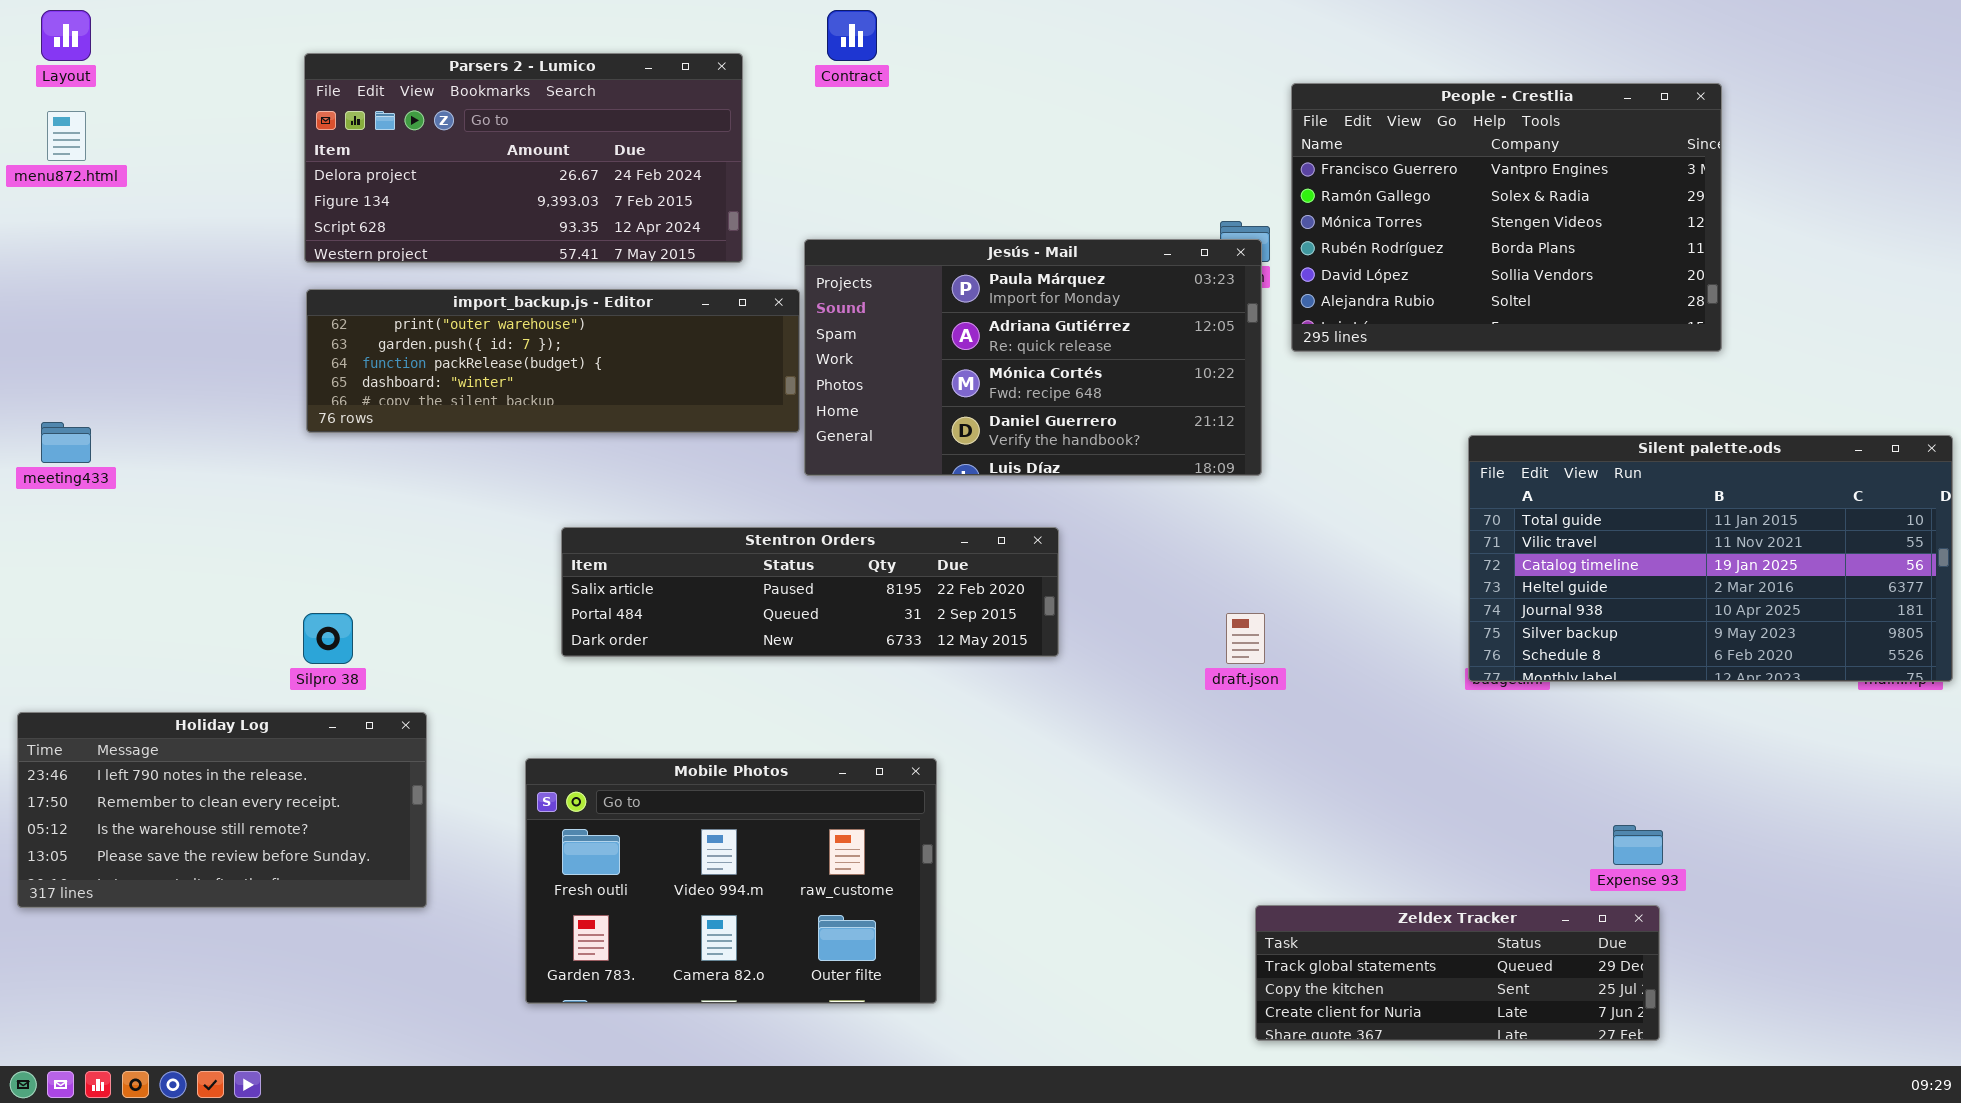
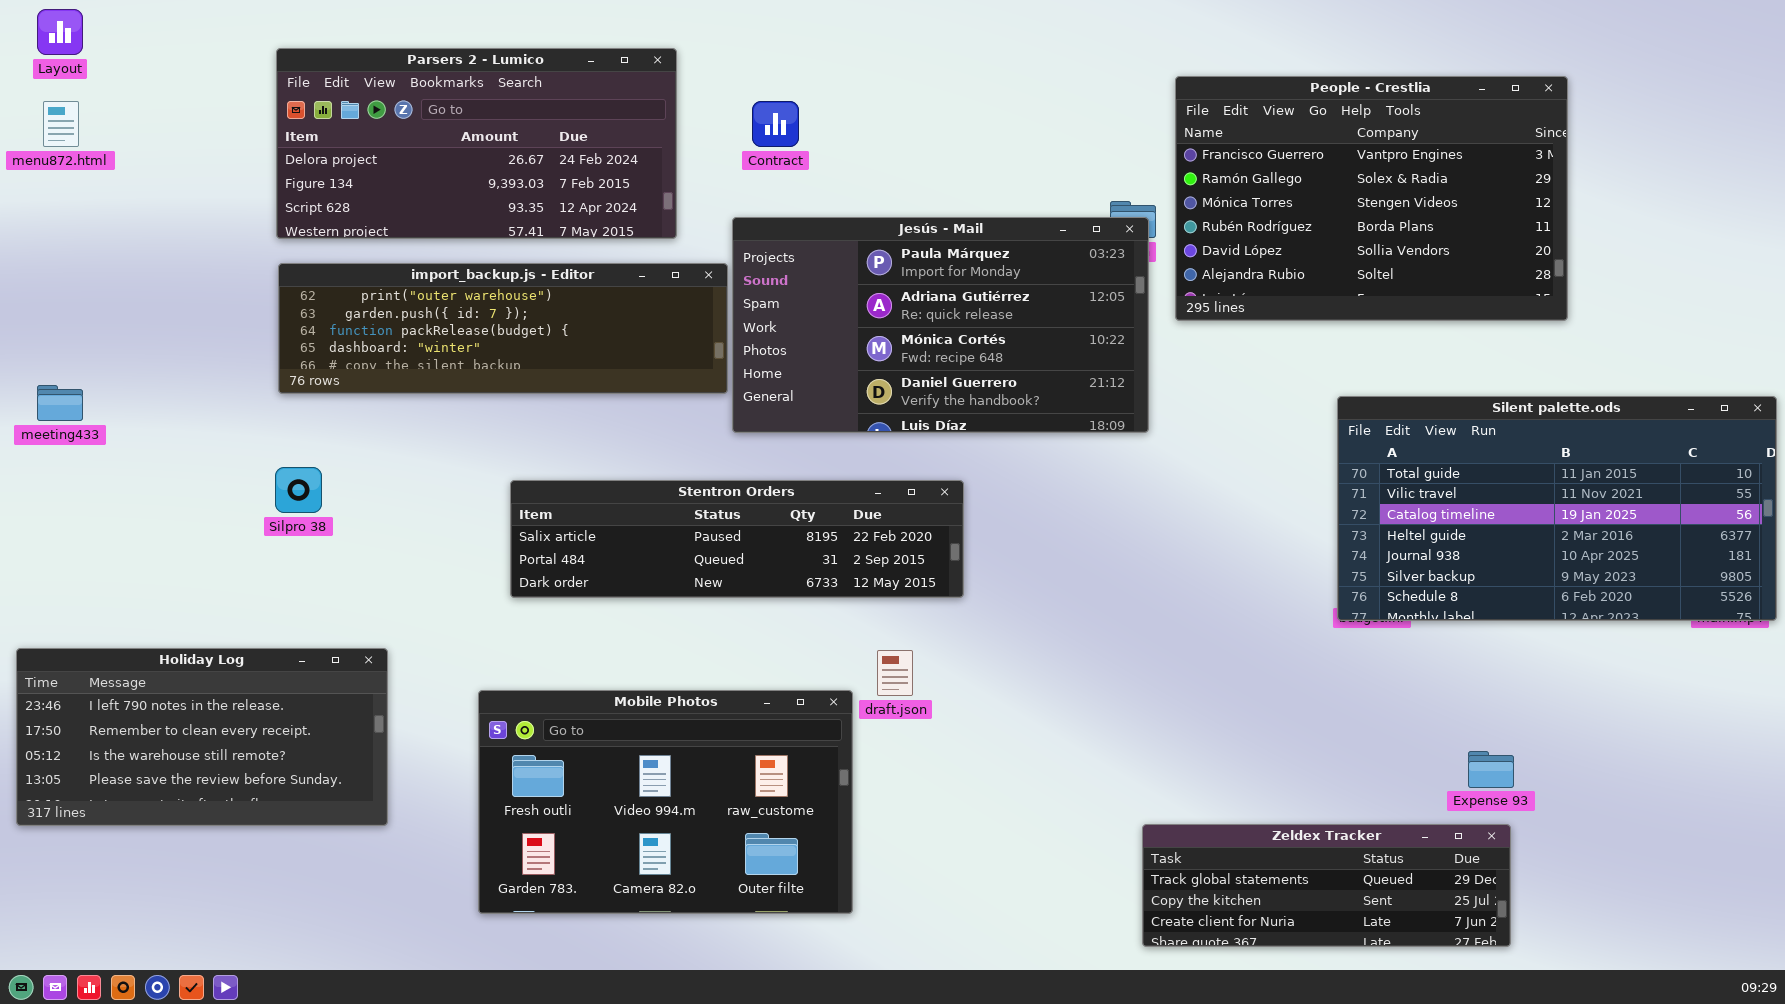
Contract: [827,10,877,61] -> [752,101,799,147], moved
Silpro 38: [303,613,353,664] -> [275,467,322,513], moved
draft.json: [1226,613,1265,664] -> [877,650,913,696], moved

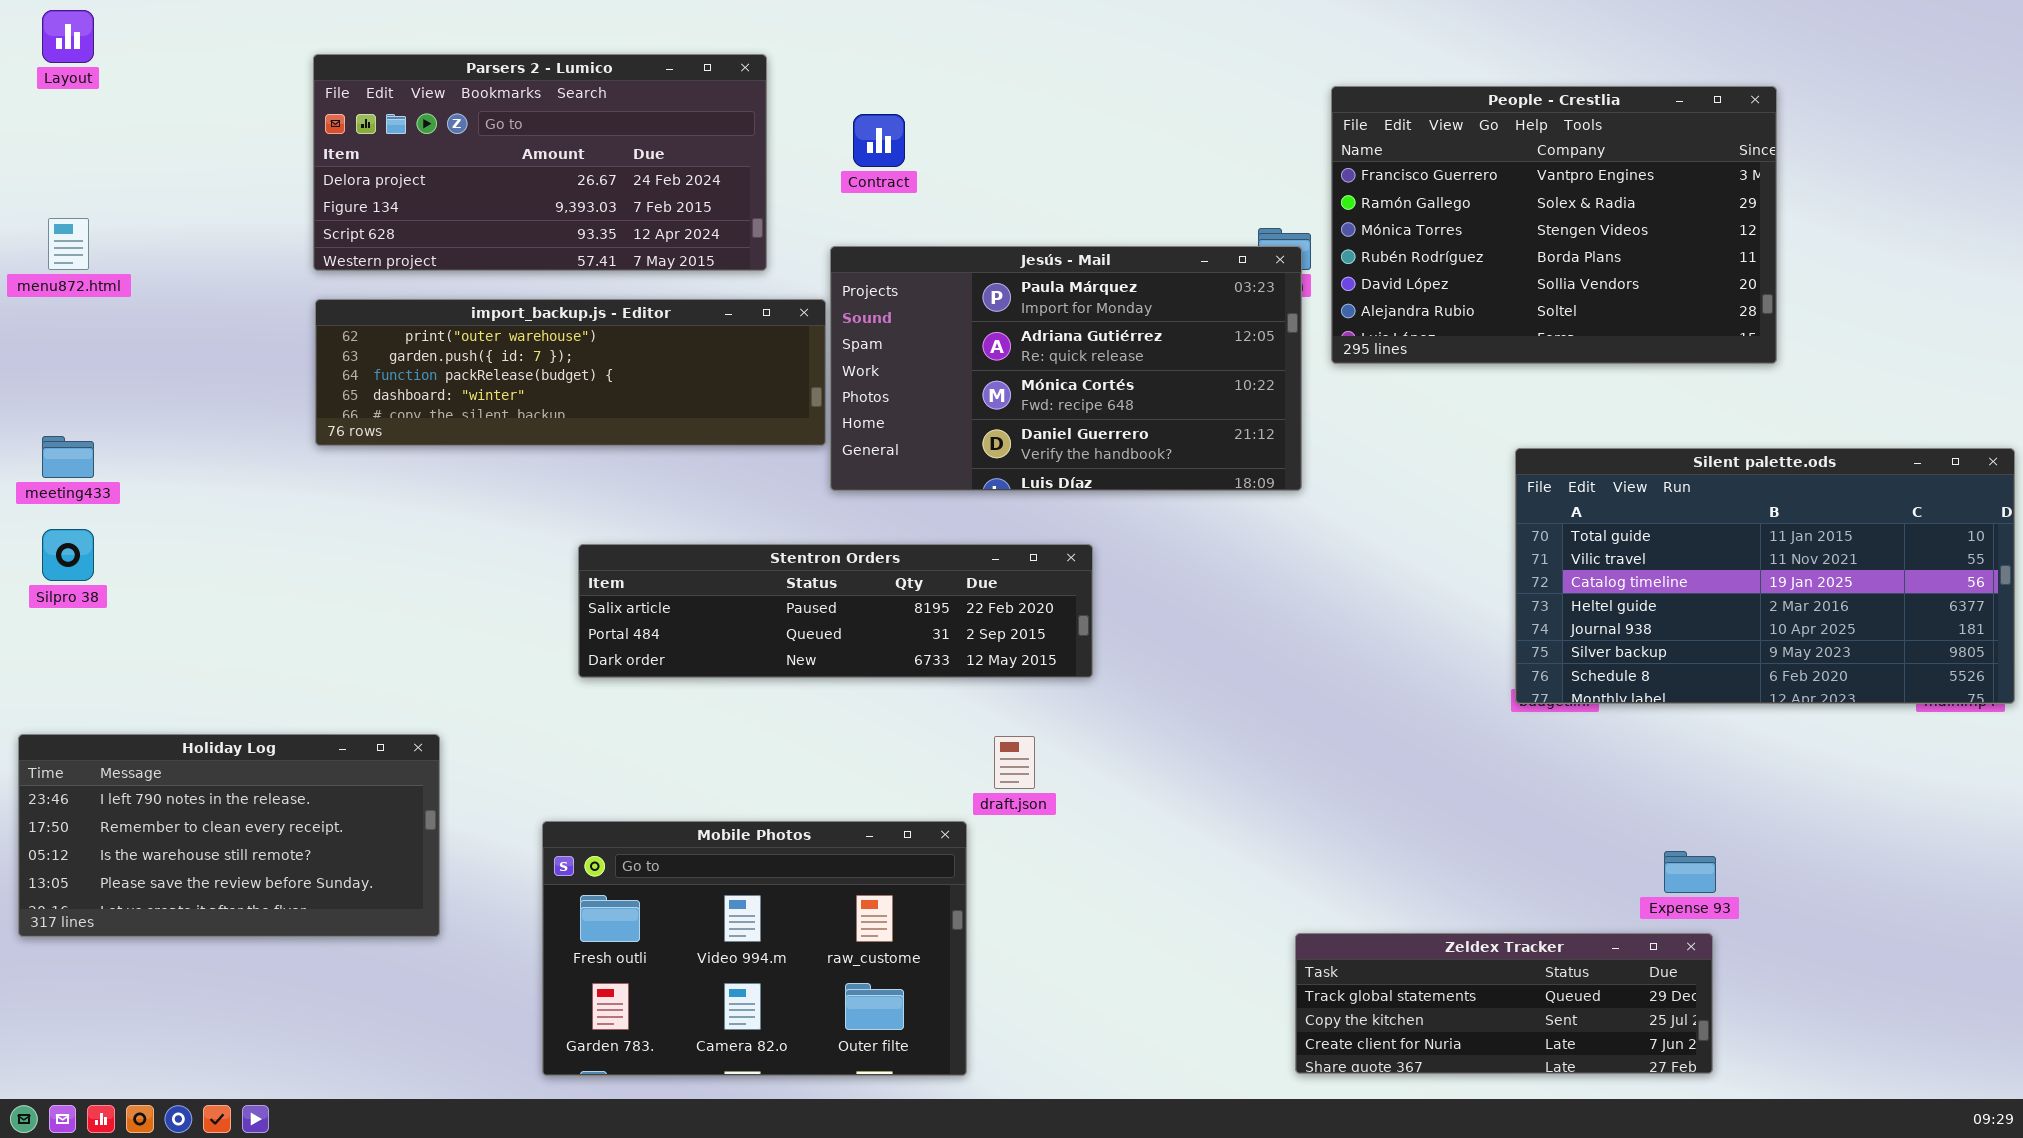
menu872.html: [43,101,79,147] -> [48,218,89,270], moved
Silpro 38: [275,467,322,513] -> [42,529,94,581], moved
Mobile Photos: [478,690,853,914] -> [542,821,967,1076], moved

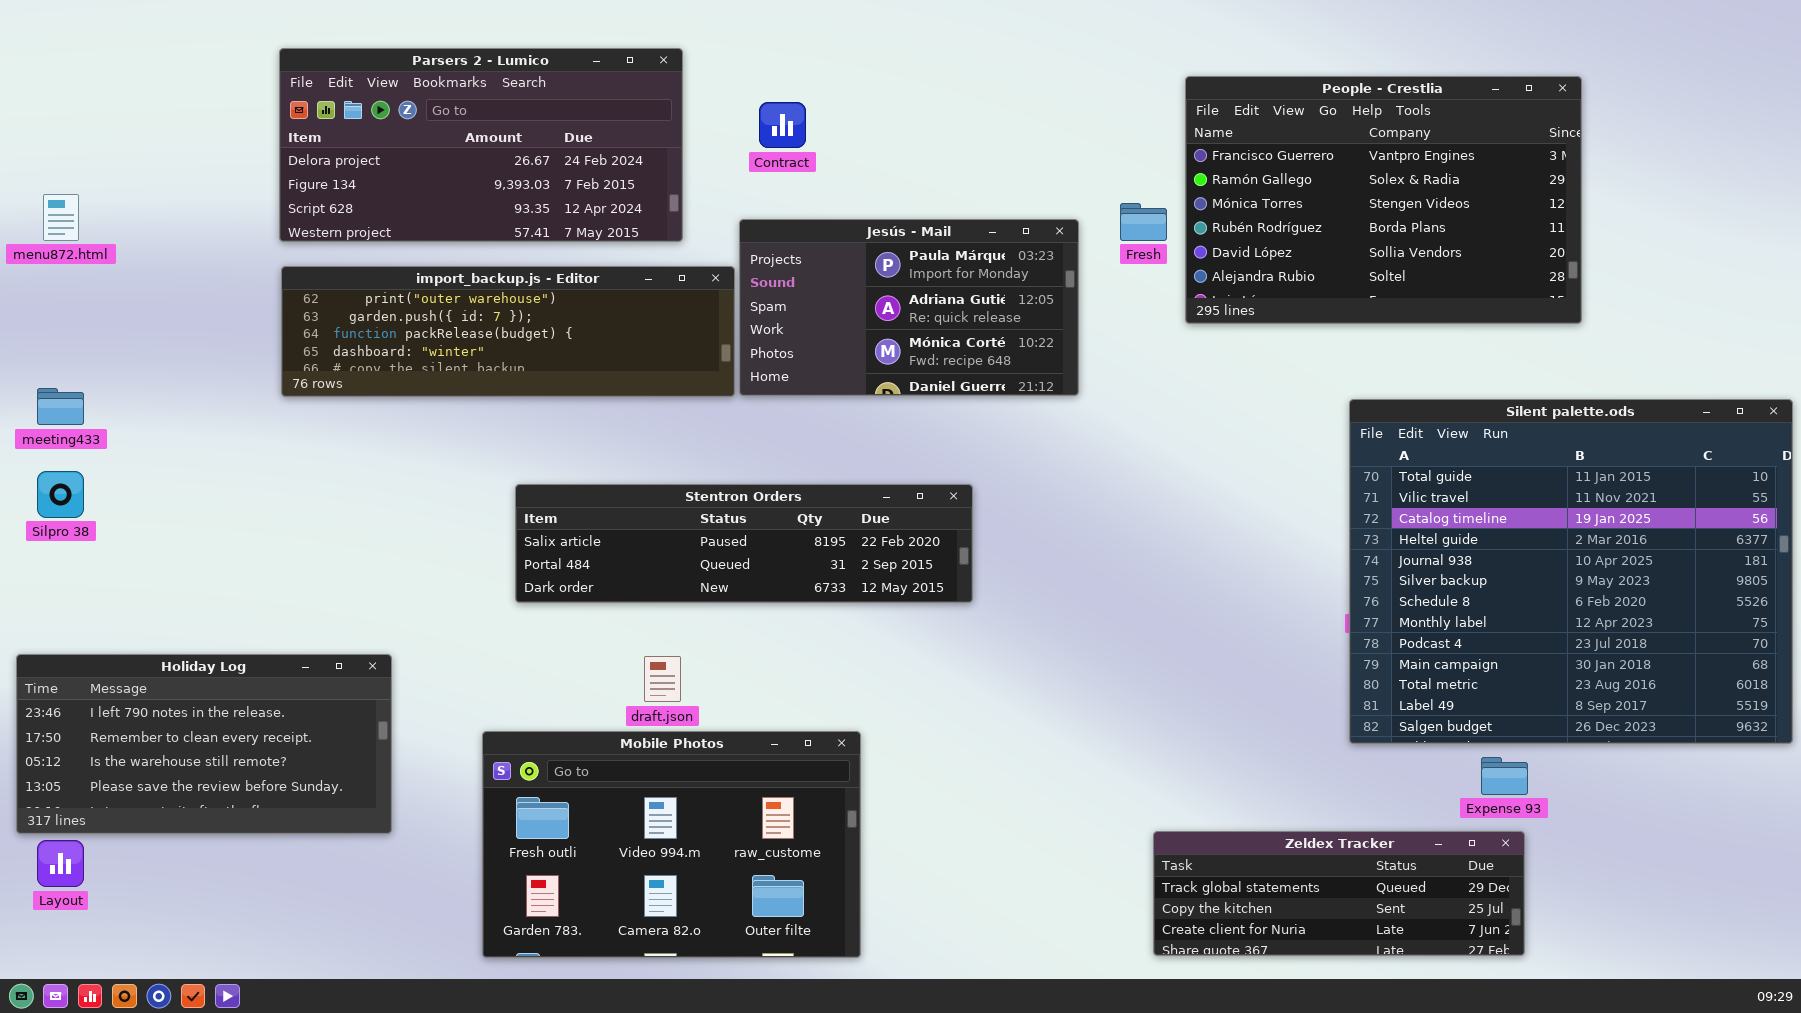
Layout: [42,10,94,63] -> [37,840,84,887], moved
Jesús - Mail: [830,246,1302,491] -> [739,219,1079,396], resized
Silent palette.ods: [1515,448,2015,704] -> [1349,399,1793,744], resized
draft.json: [994,736,1035,789] -> [644,656,681,702], moved

